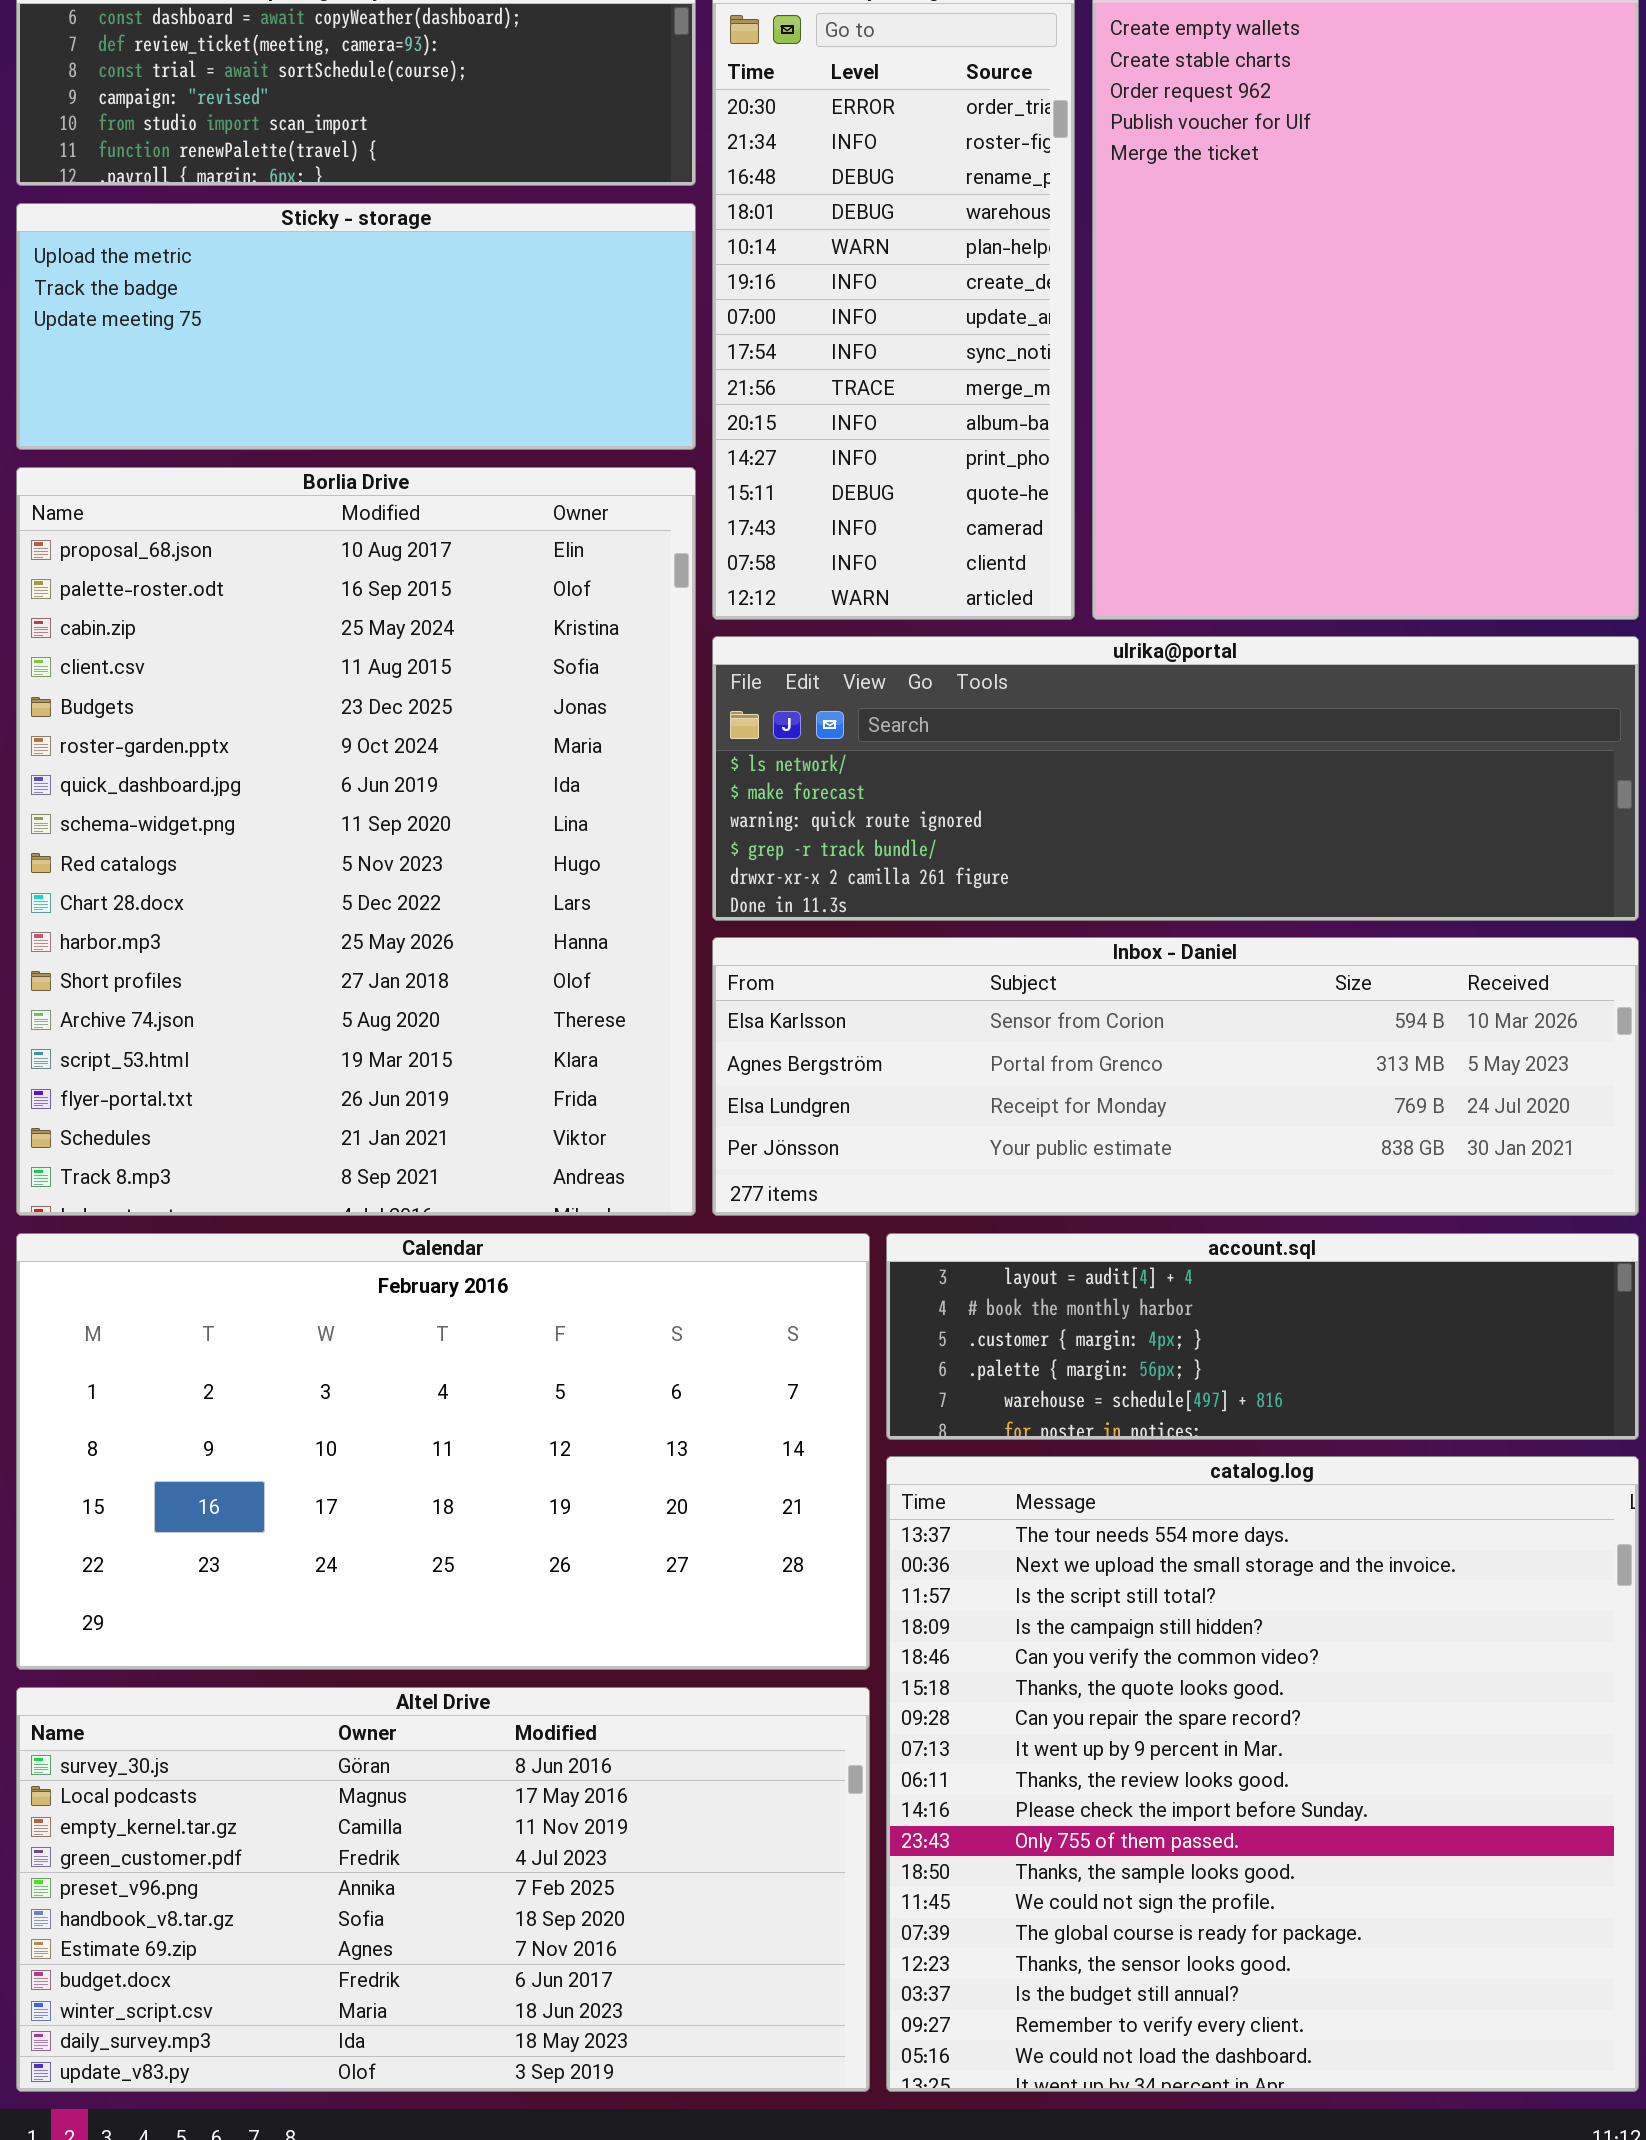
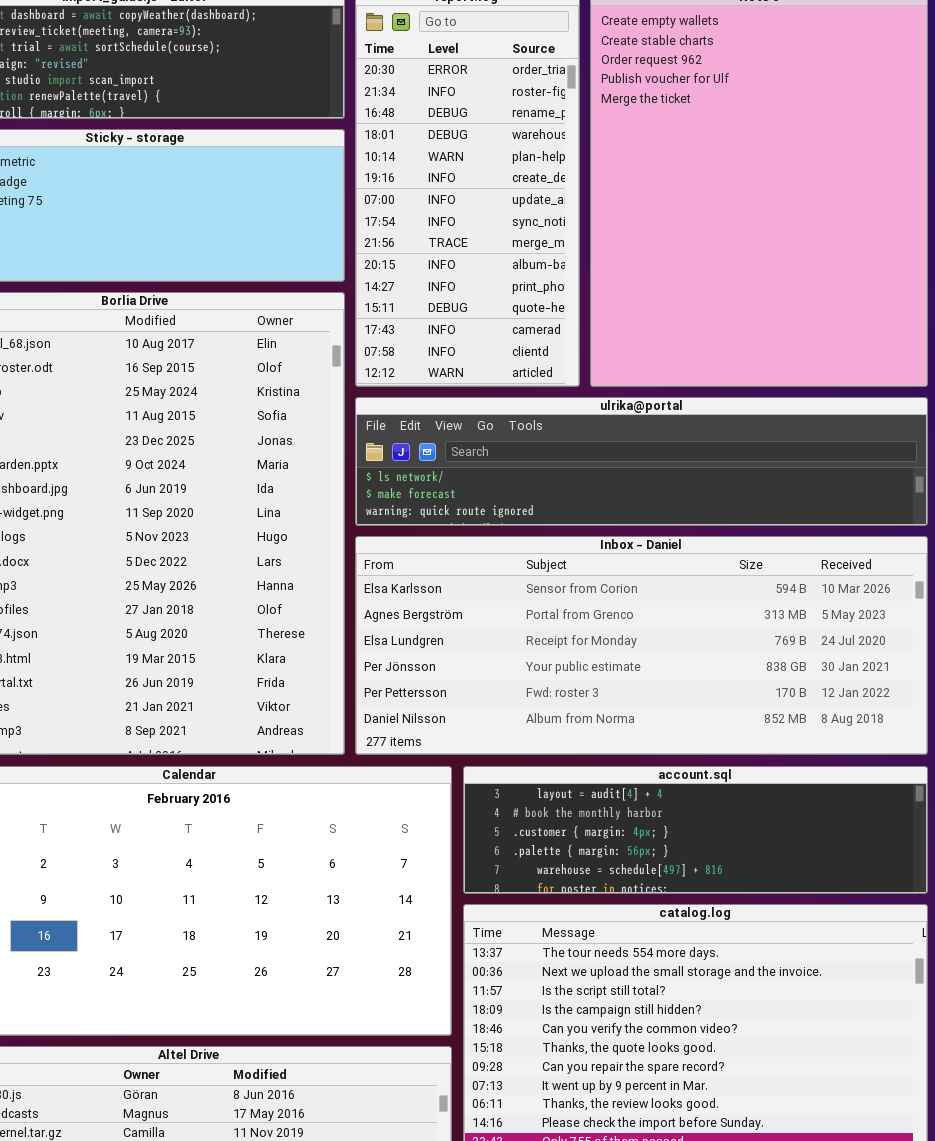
ulrika@portal: [712,636,1639,921] -> [355,397,928,526], resized
Inbox - Daniel: [712,937,1639,1216] -> [355,536,928,755], resized

